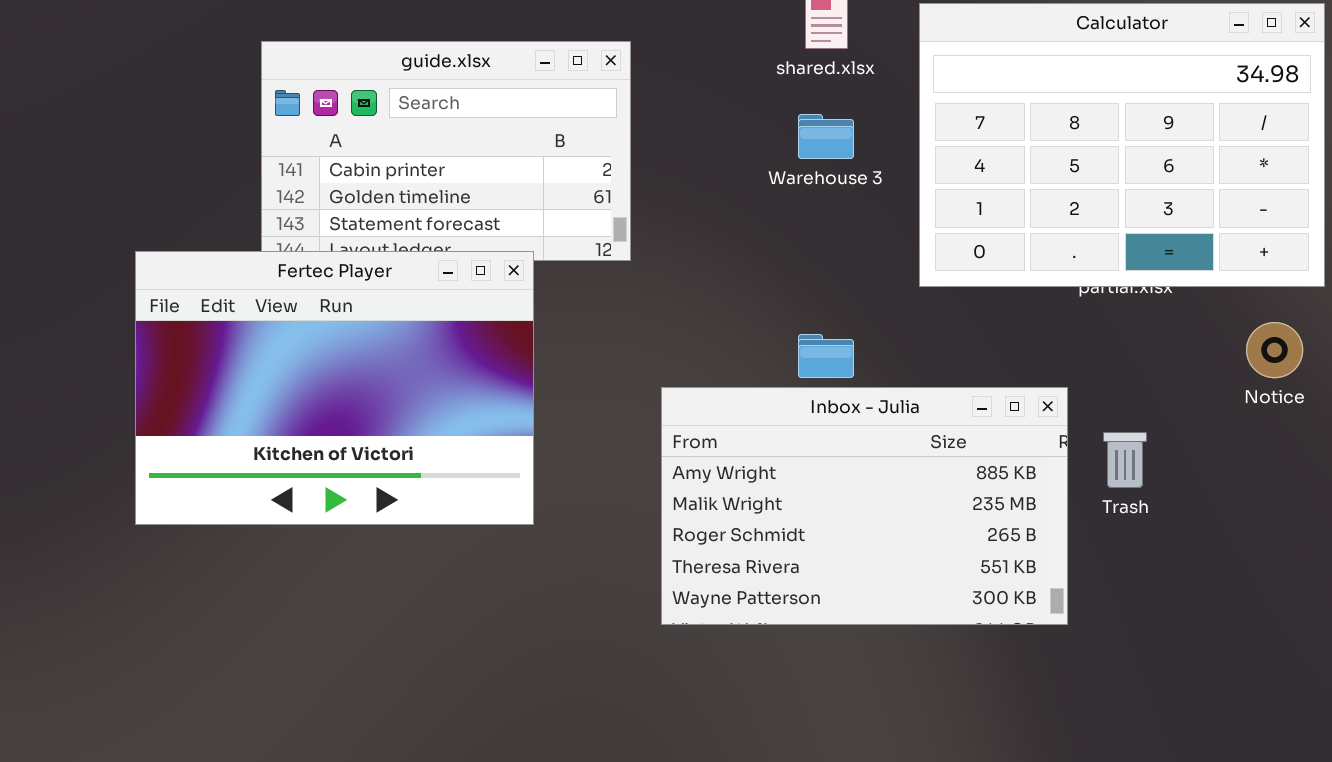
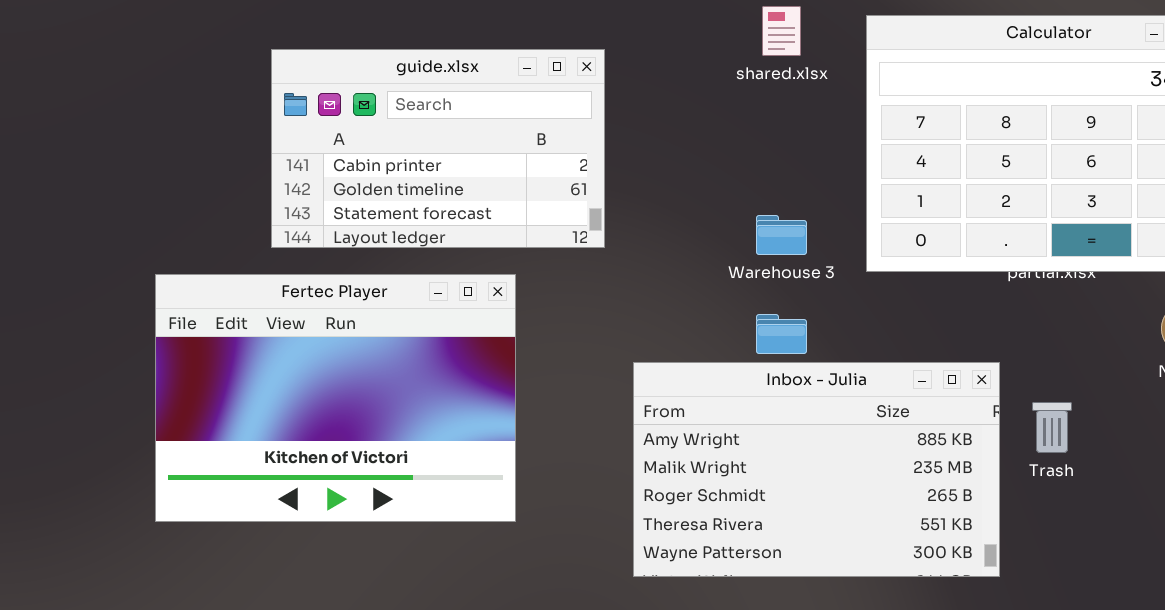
Warehouse 3: [798,114,854,159] -> [756,215,807,255], moved
Fertec Player: [135,251,534,525] -> [155,274,516,522], moved

